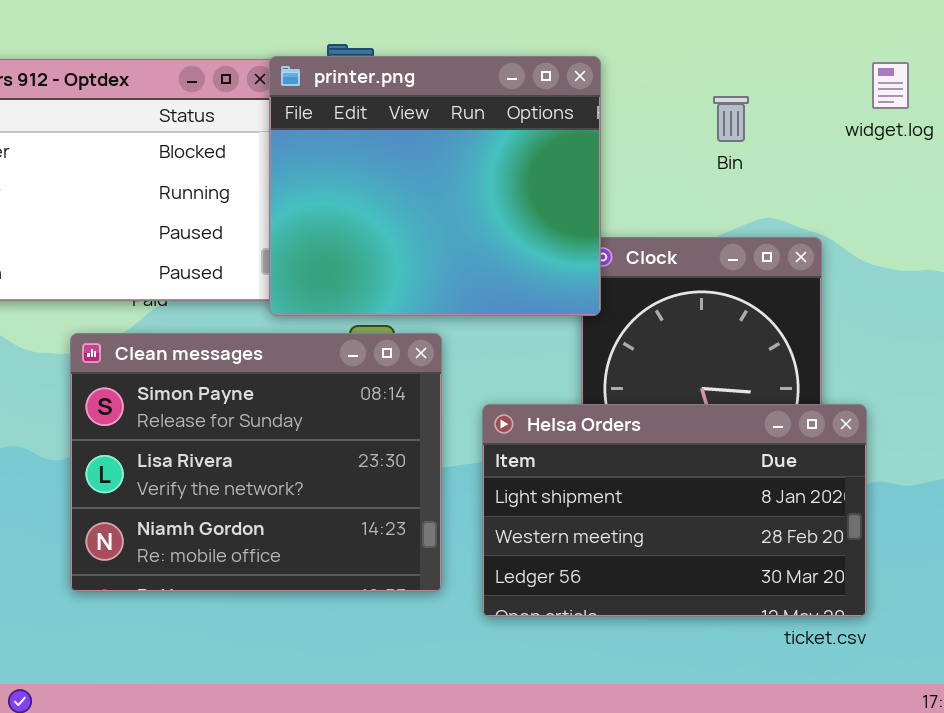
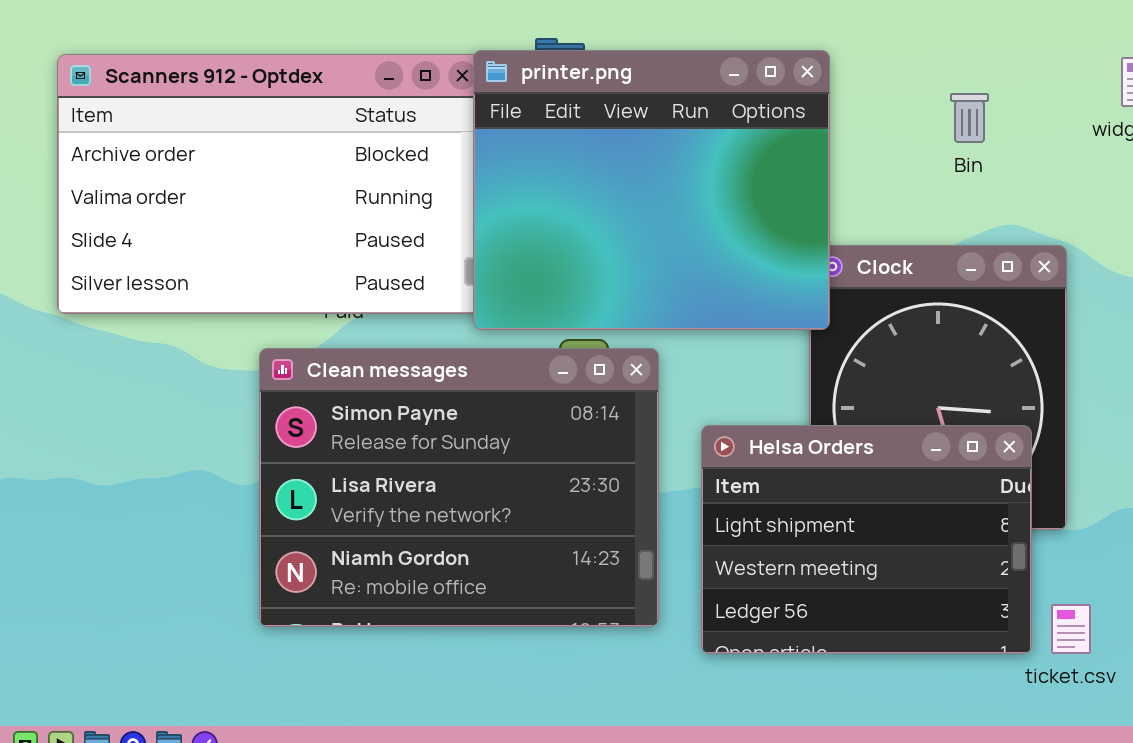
Helsa Orders: [482,404,867,617] -> [701,425,1032,654], resized

